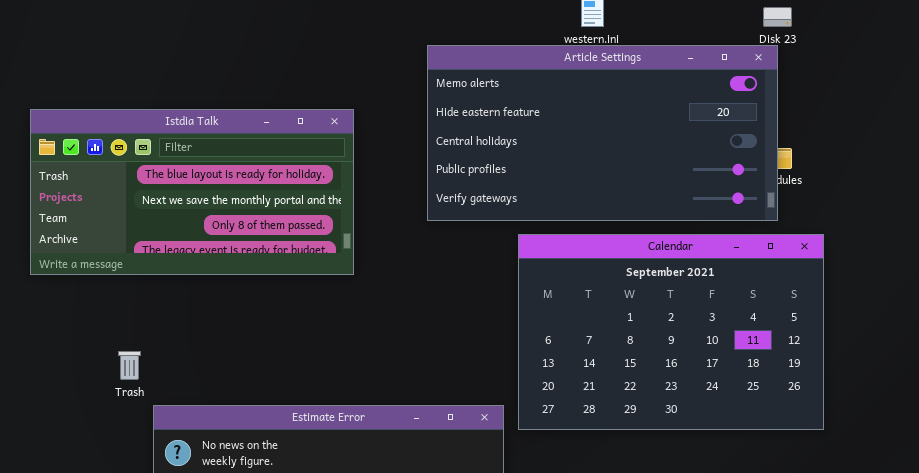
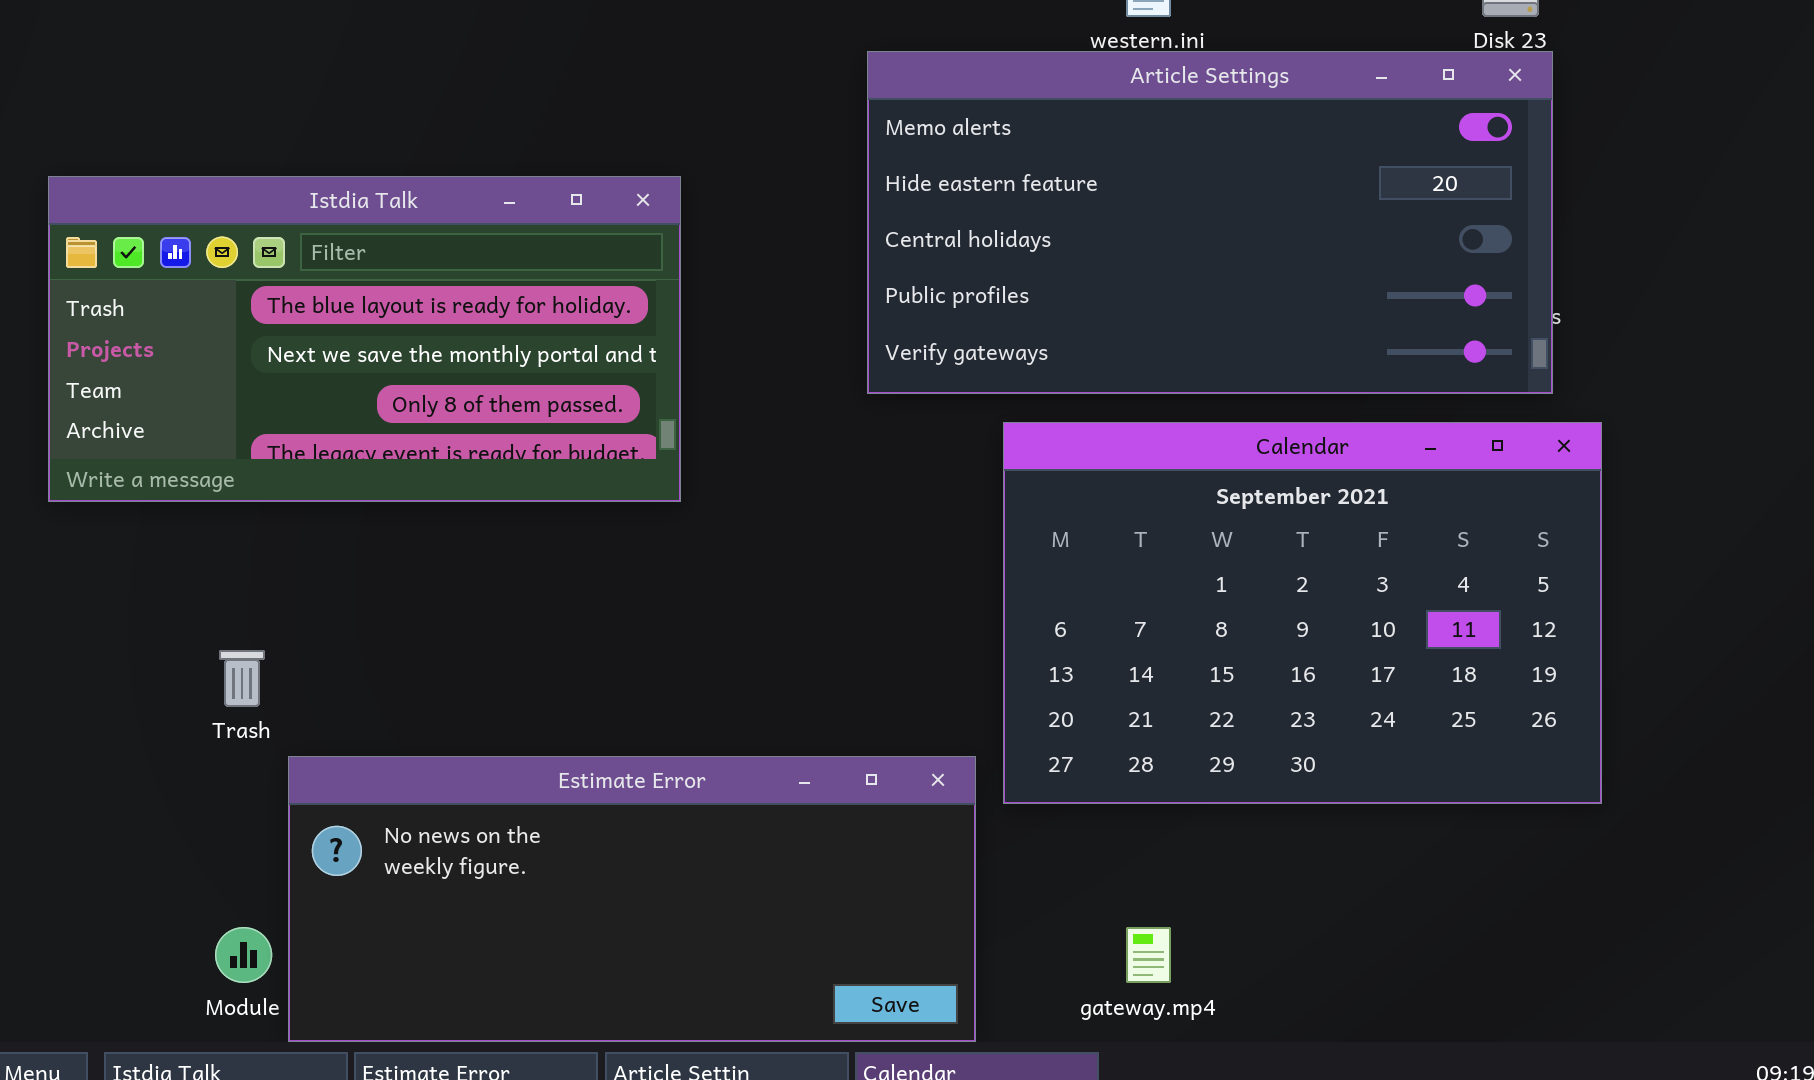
Article Settings: [427,45,778,221] -> [867,51,1553,394], moved

